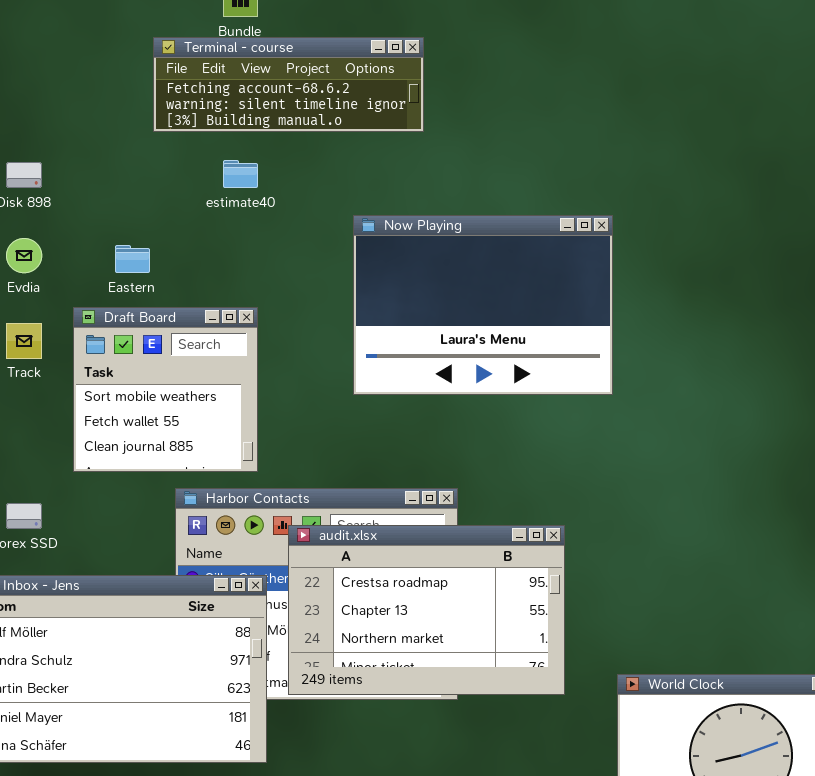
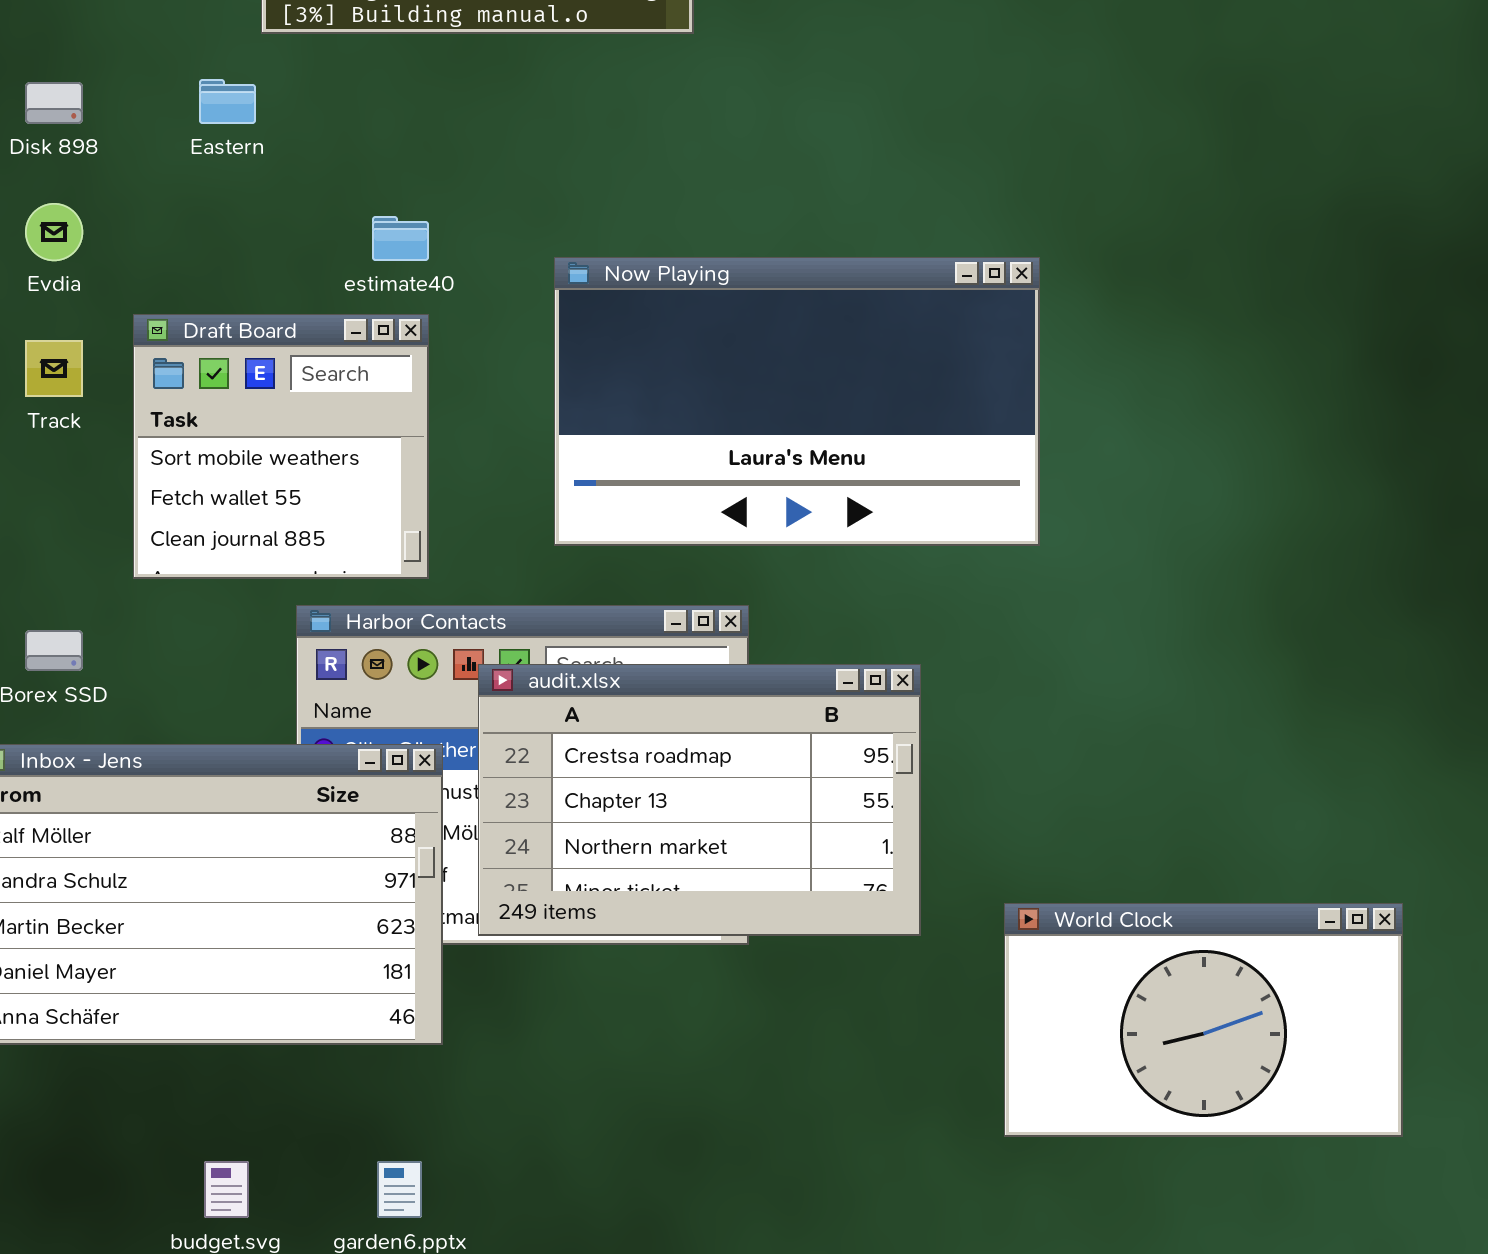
estimate40: [223,160,258,188] -> [372,216,429,261], moved
Now Playing: [353,215,613,395] -> [554,257,1040,546], moved, resized
Eastern: [115,245,150,273] -> [199,79,256,124], moved

